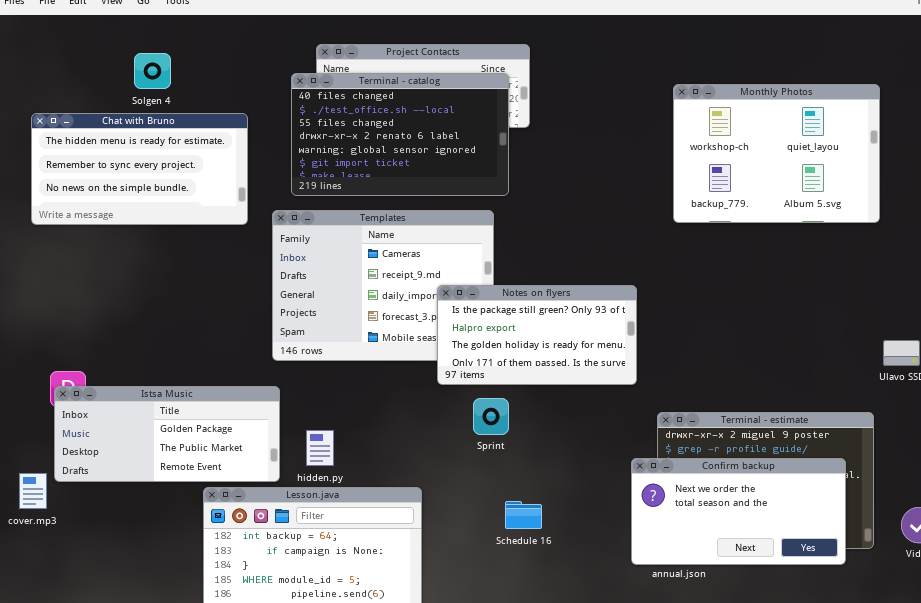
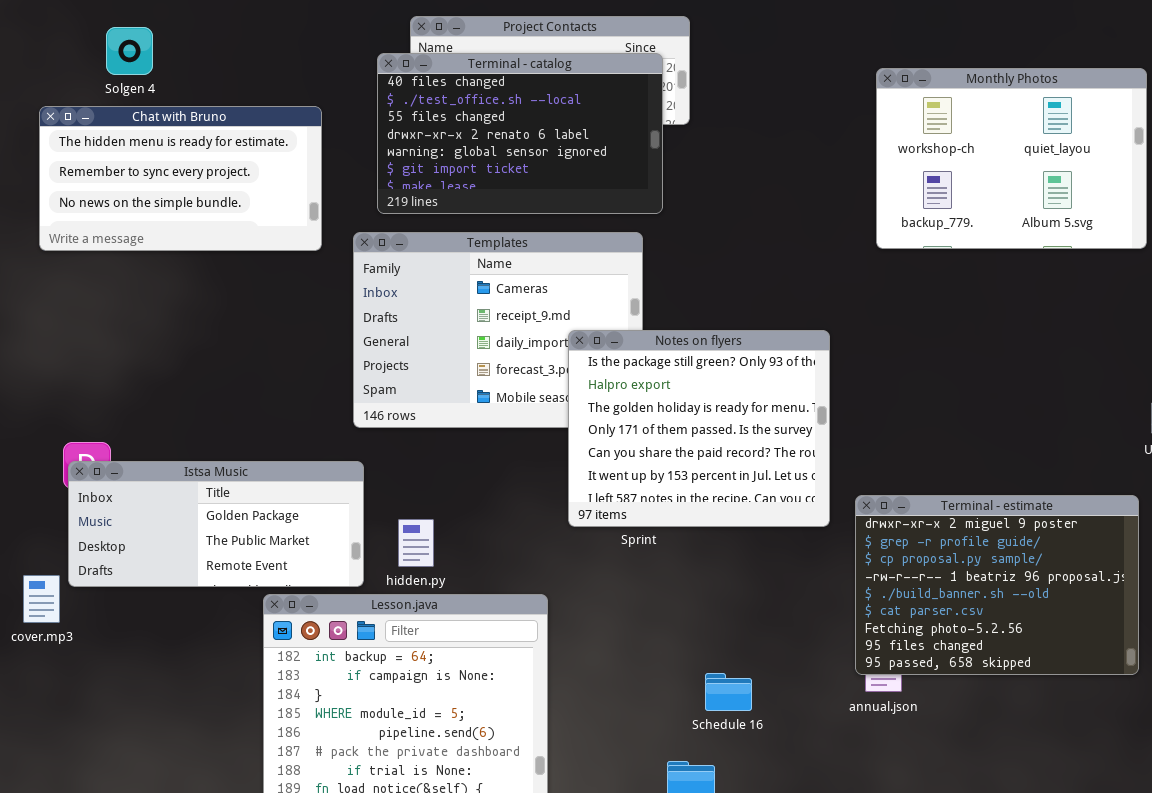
Solgen 4: [134,53,171,89] -> [106,27,153,75], moved
Notes on flyers: [437,285,637,385] -> [568,330,830,527], resized
Confirm backup: [631,458,846,565] -> none, closed
Schedule 16: [505,501,542,529] -> [705,673,752,711], moved

